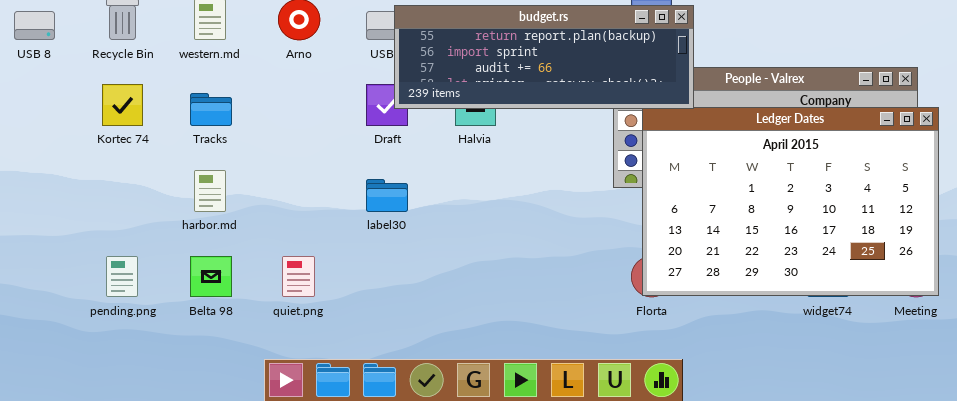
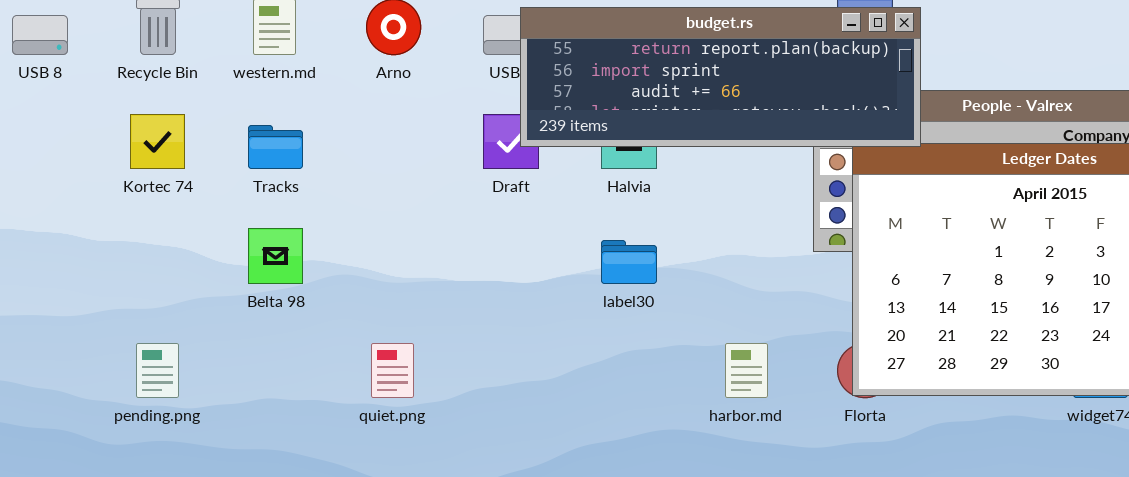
harbor.md: [194,170,226,212] -> [725,343,768,398], moved
label30: [366,179,408,212] -> [601,240,657,284], moved
Belta 98: [190,256,232,297] -> [248,228,303,284], moved

